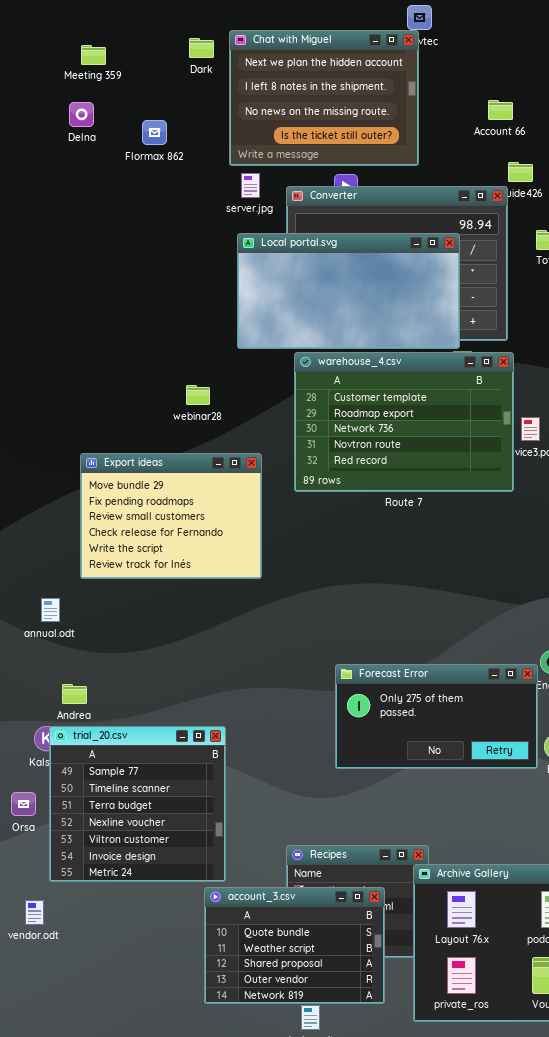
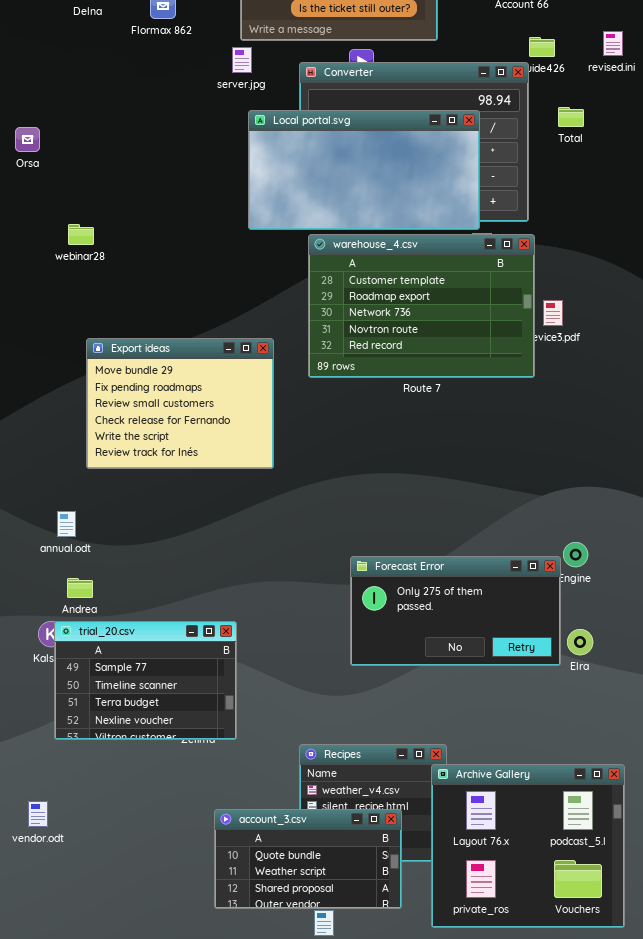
server.jpg: [241,173,260,198] -> [232,47,252,73], moved
webinar28: [186,385,210,405] -> [68,224,94,245], moved
annual.odt: [41,598,60,622] -> [57,511,76,537], moved
trial_20.csv: [49,726,226,882] -> [54,621,237,740], resized
Orsa: [11,792,36,816] -> [15,127,40,152], moved
account_3.csv: [204,887,385,1004] -> [214,809,402,909], resized

